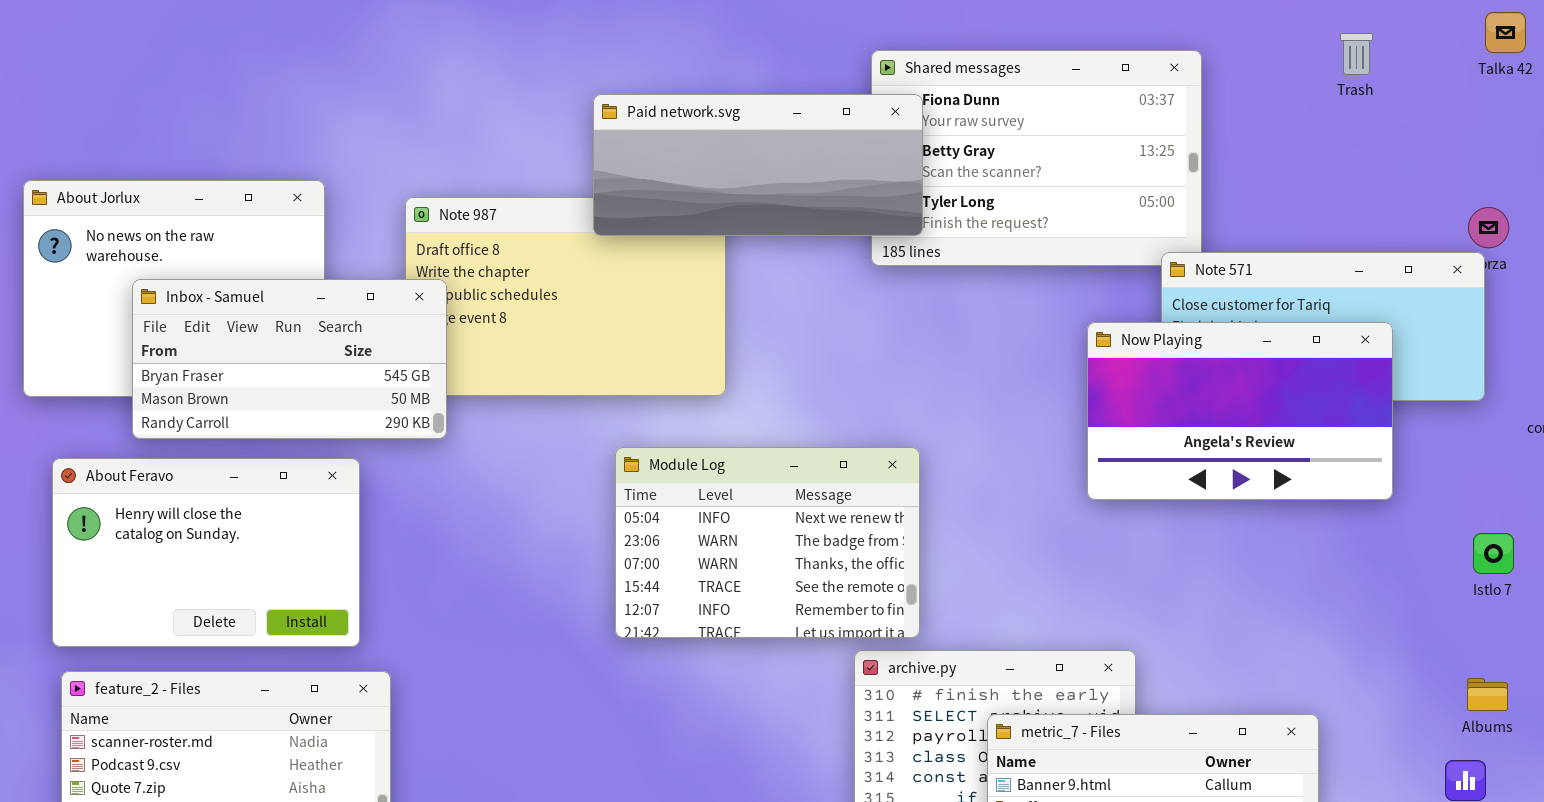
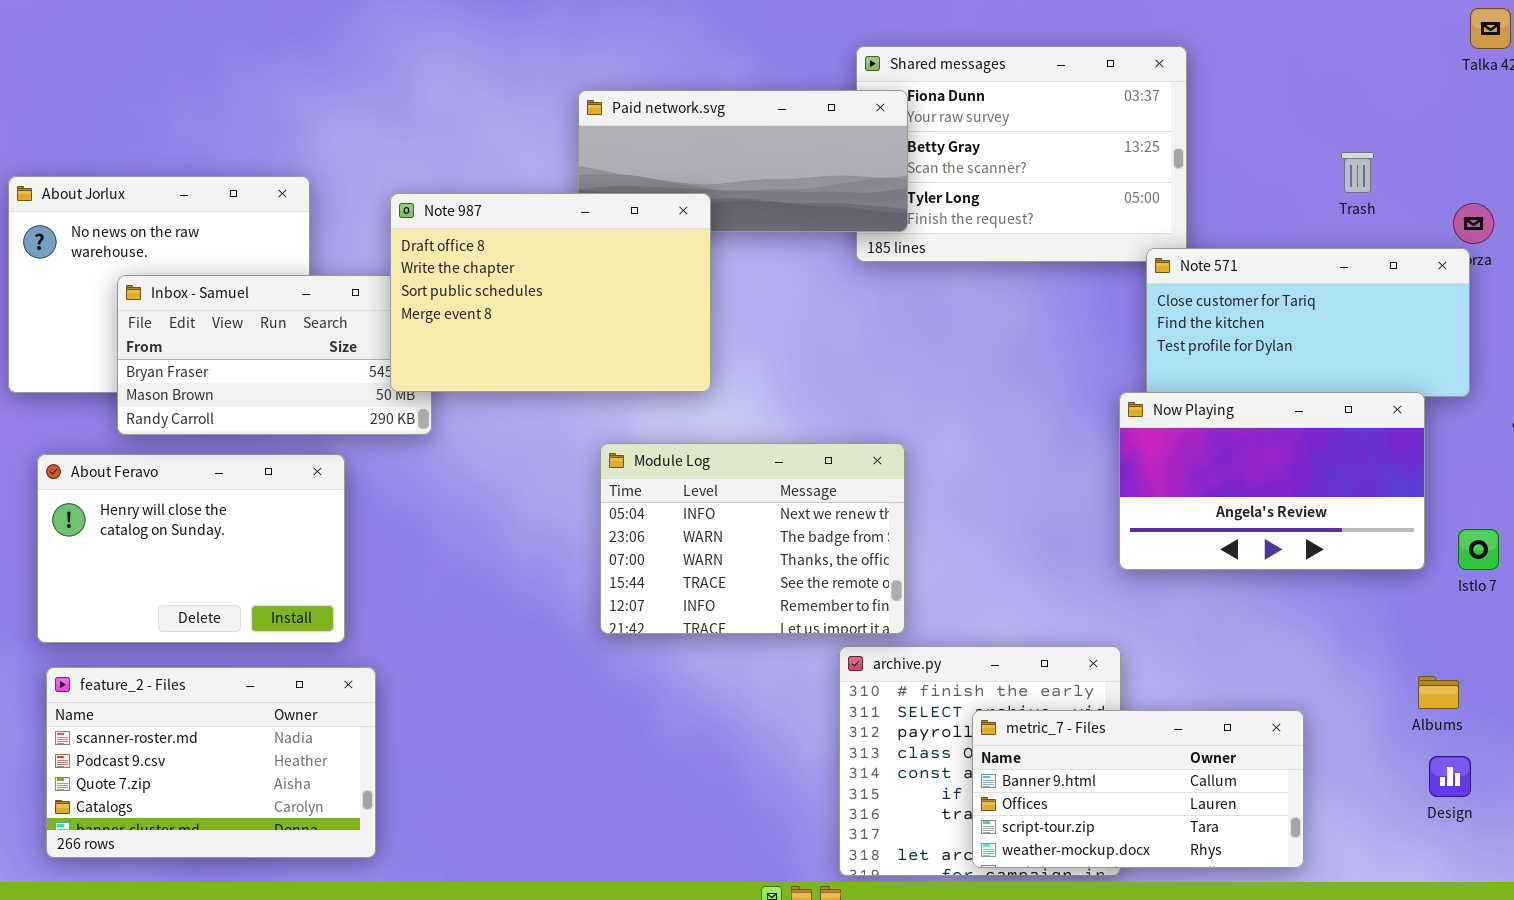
Trash: [1340,33,1373,75] -> [1341,152,1374,193], moved
Note 987: [405,197,726,396] -> [390,193,711,392], raised
Now Playing: [1087,322,1393,500] -> [1119,392,1425,570], moved
Albums: [1467,678,1508,711] -> [1418,676,1459,709], moved

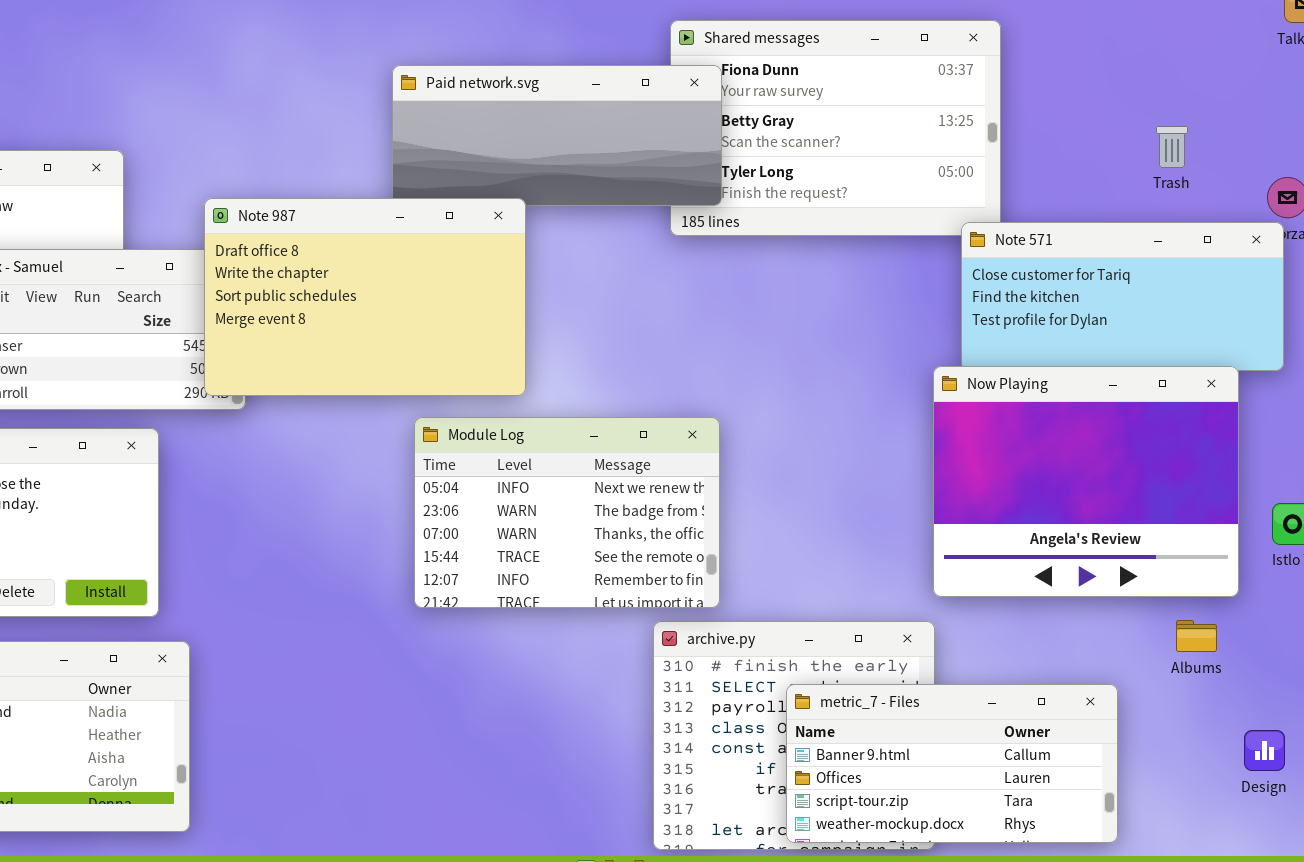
Note 987: [390,193,711,392] -> [204,198,526,396], moved
Now Playing: [1119,392,1425,570] -> [933,366,1239,597], resized
Albums: [1418,676,1459,709] -> [1176,620,1217,652], moved

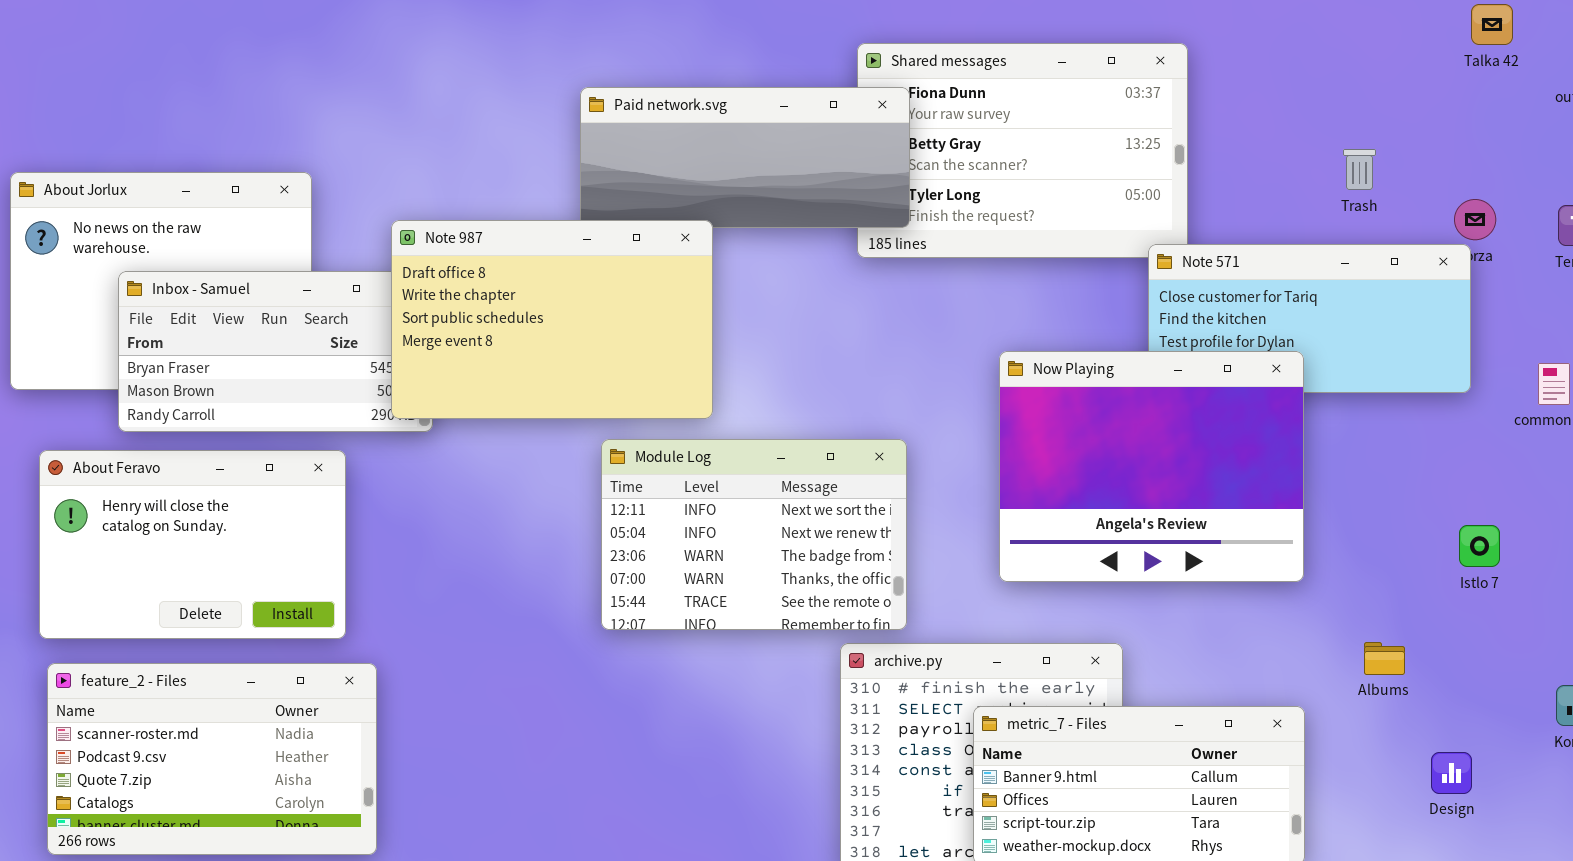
Now Playing: [933,366,1239,597] -> [999,351,1304,582], moved
Module Log: [414,417,720,608] -> [601,439,907,630], scrolled up 1 row

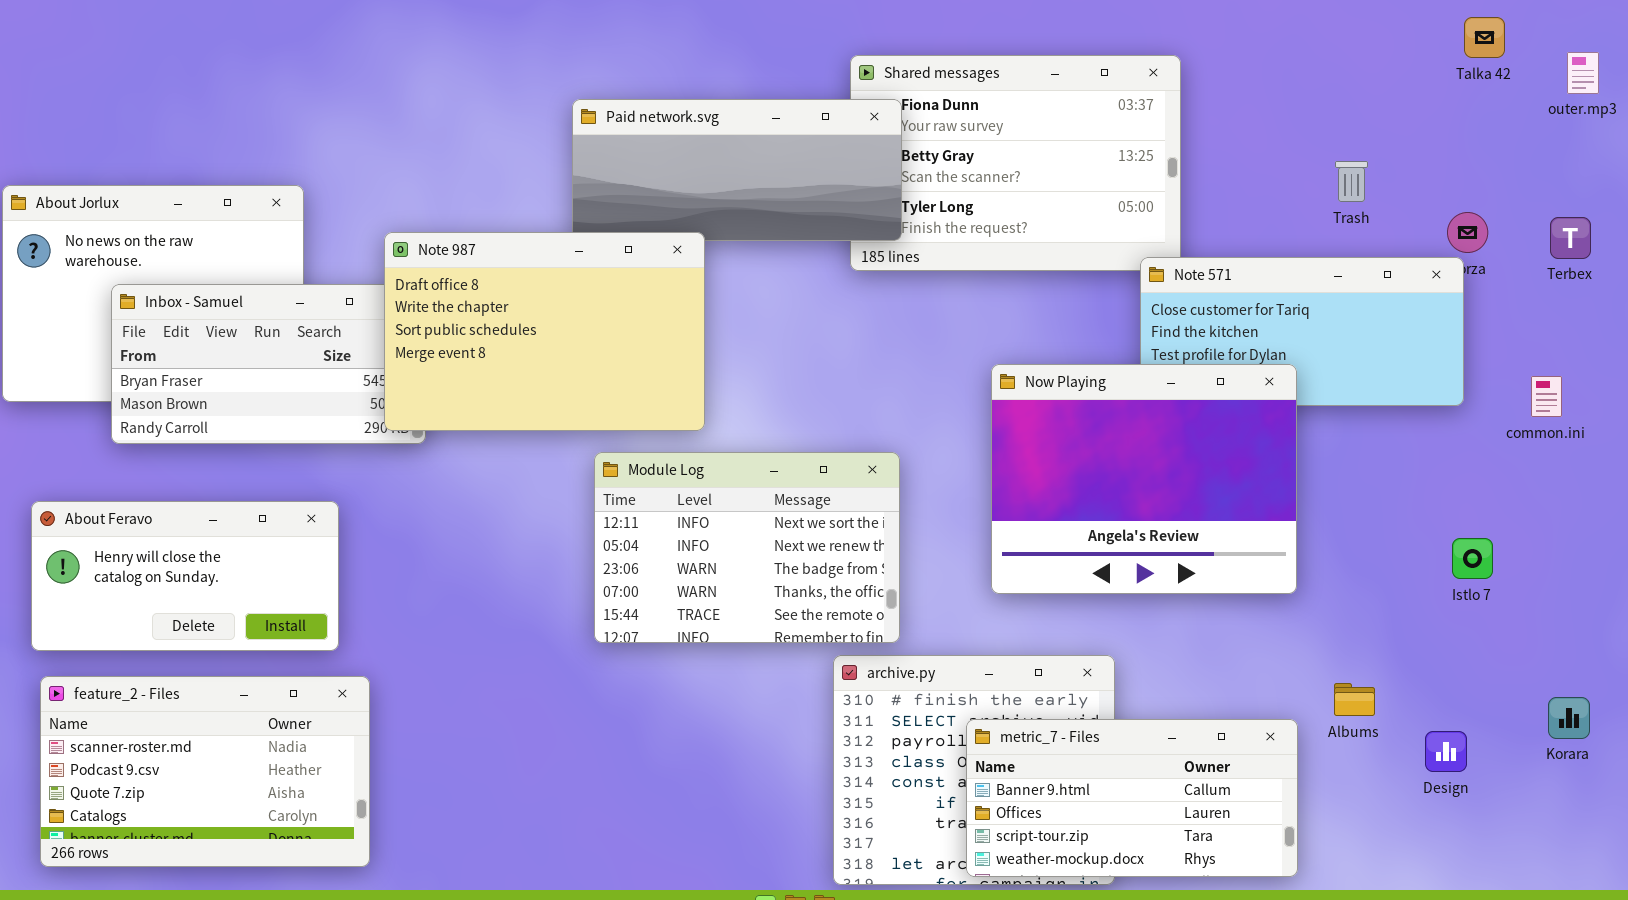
About Feravo: [39,450,346,639] -> [31,501,339,651], resized
Albums: [1364,642,1405,675] -> [1334,683,1375,716], moved
Design: [1431,752,1472,794] -> [1425,731,1467,772], moved

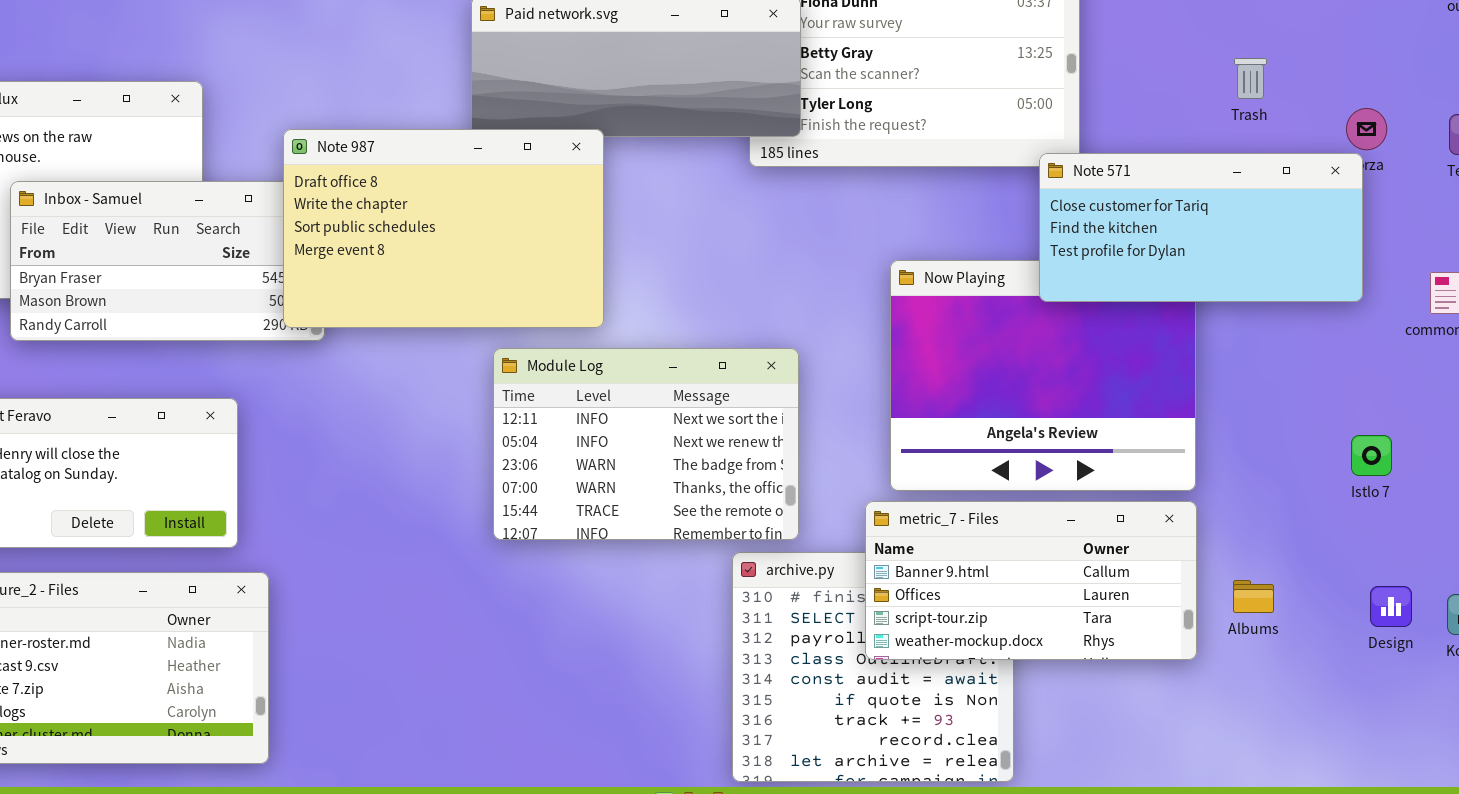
Note 571: [1140,257,1464,406] -> [1039,153,1363,302], raised
metric_7 - Files: [966,719,1298,877] -> [865,501,1197,660], moved
Design: [1425,731,1467,772] -> [1370,586,1412,627], moved

